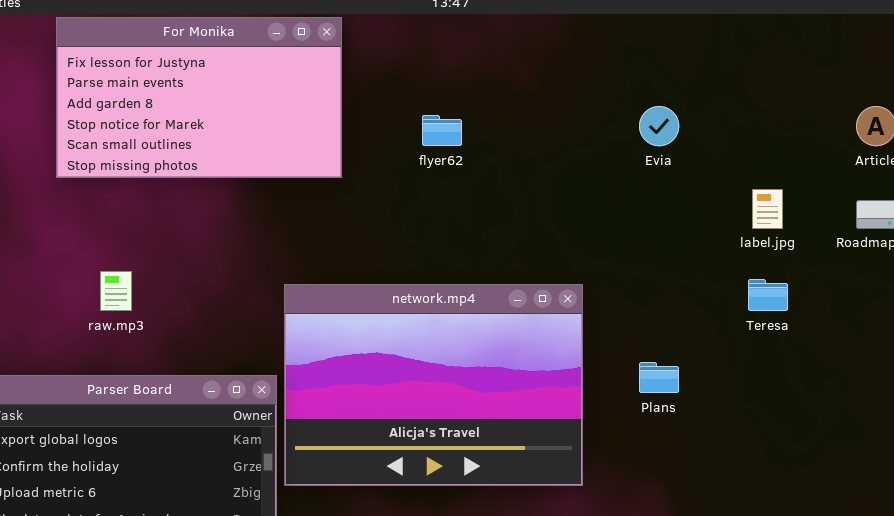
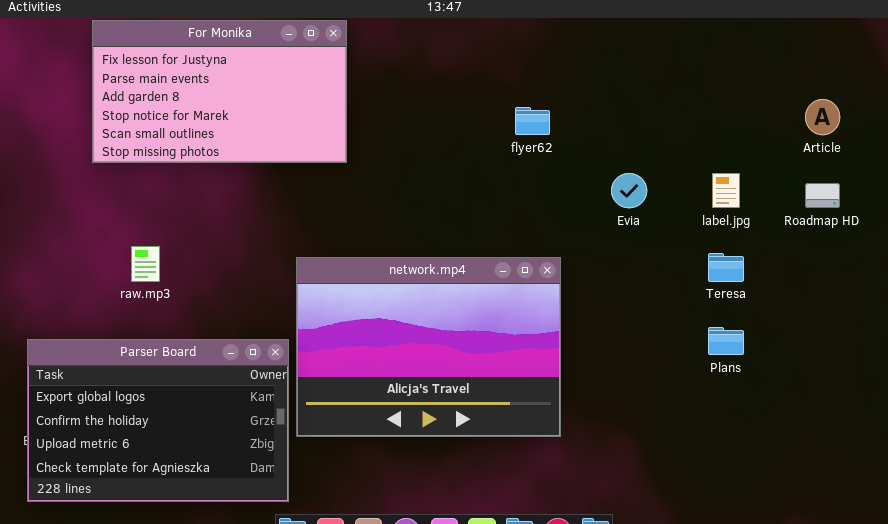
Evia: [639,106,679,146] -> [611,173,647,208], moved
flyer62: [422,115,462,146] -> [515,107,550,135], moved
Plans: [639,362,679,393] -> [708,327,744,355], moved

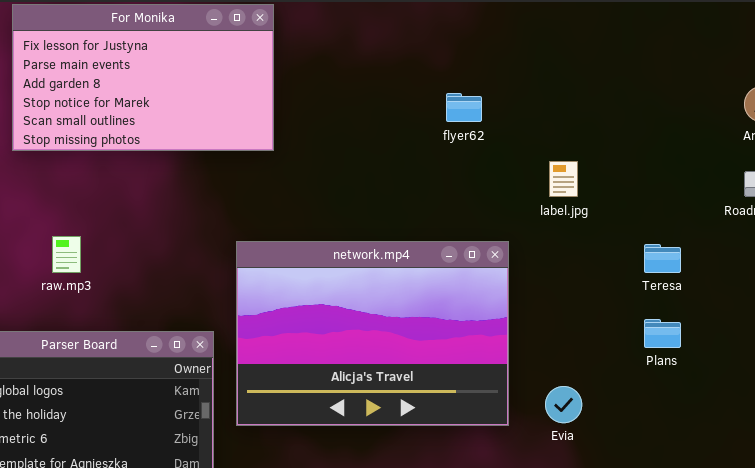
Evia: [611,173,647,208] -> [545,386,582,423], moved
label.jpg: [712,173,740,208] -> [549,161,578,197], moved
network.mp4: [296,257,561,437] -> [236,241,509,426], moved

